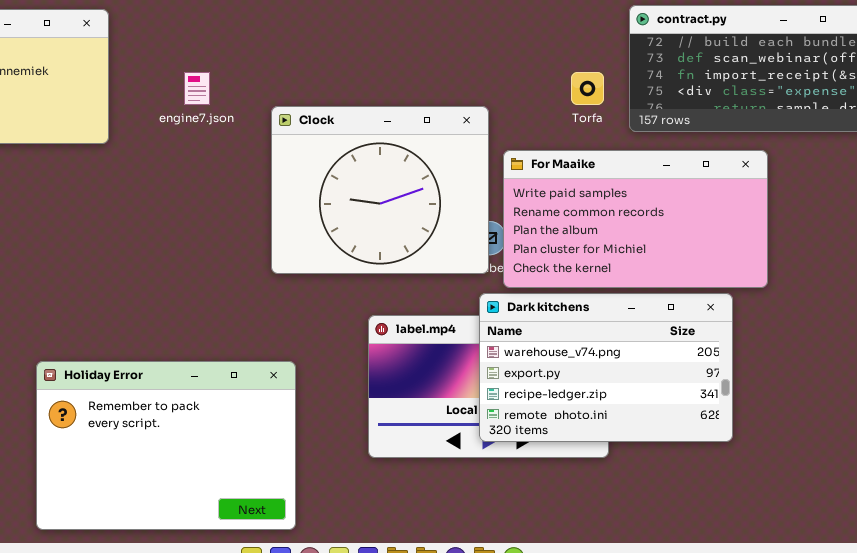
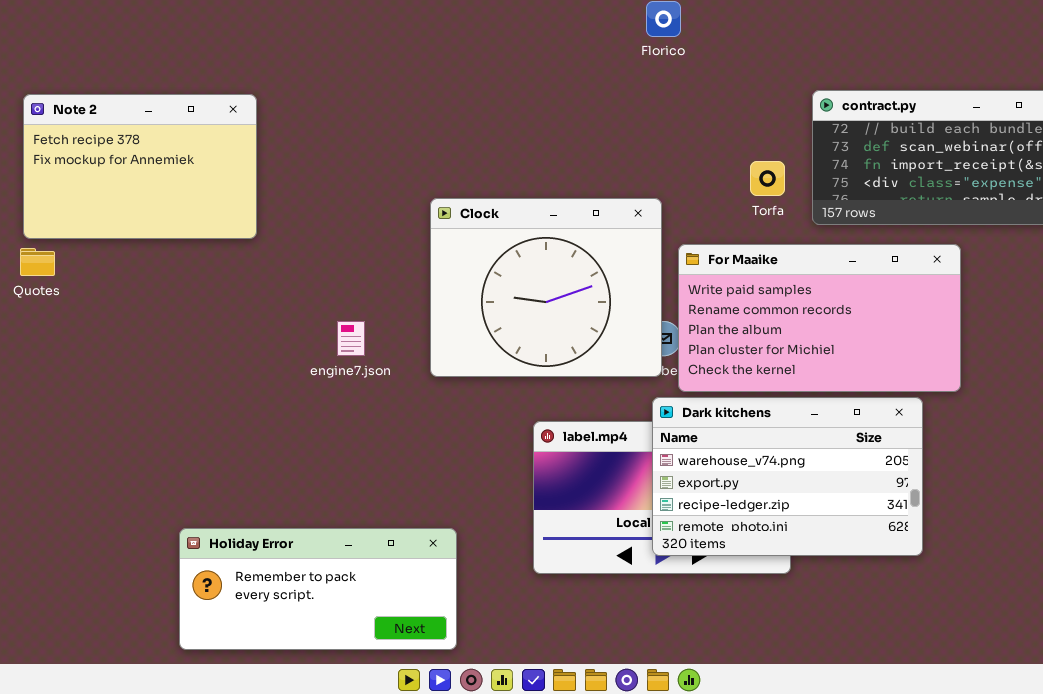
engine7.json: [184,72,210,105] -> [337,321,365,356], moved
Holiday Error: [36,361,296,530] -> [179,528,457,650], resized

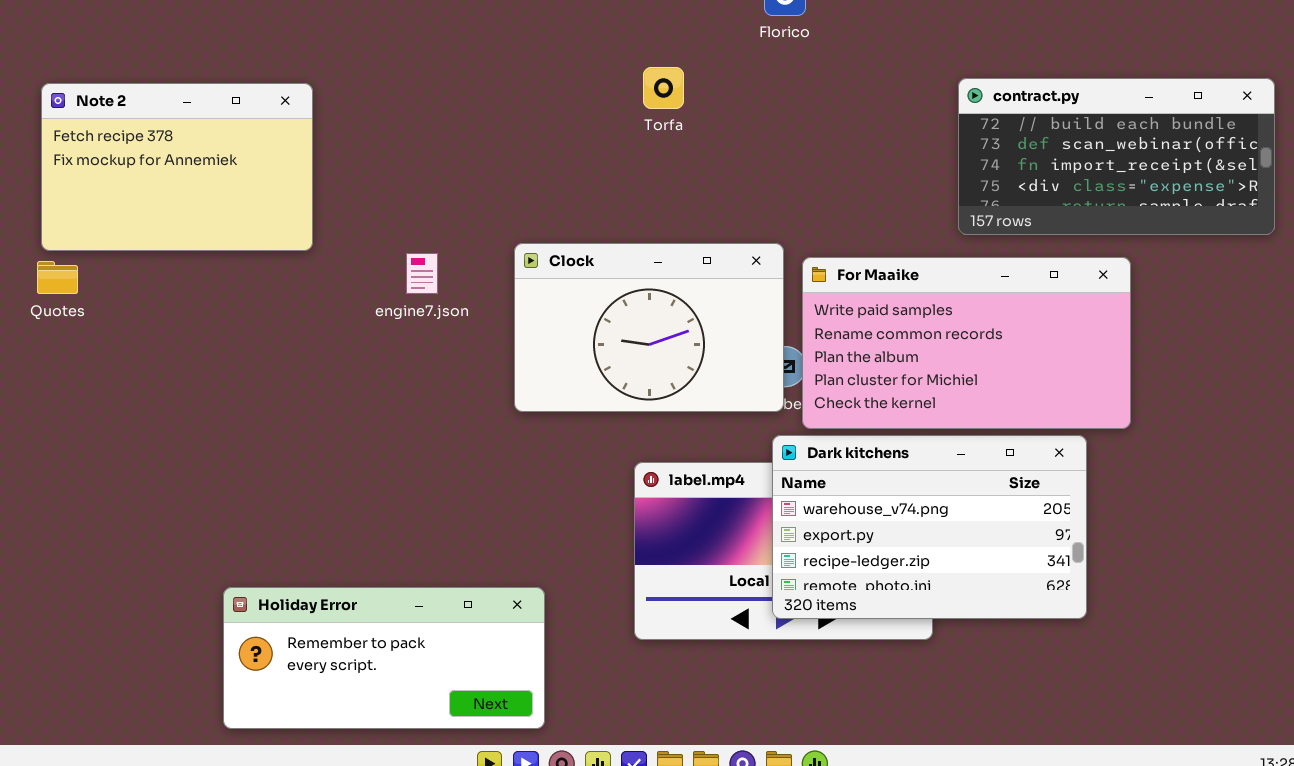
Torfa: [750,161,785,196] -> [643,67,684,109], moved
Clock: [430,198,662,377] -> [514,243,784,412], resized
engine7.json: [337,321,365,356] -> [406,253,438,294], moved

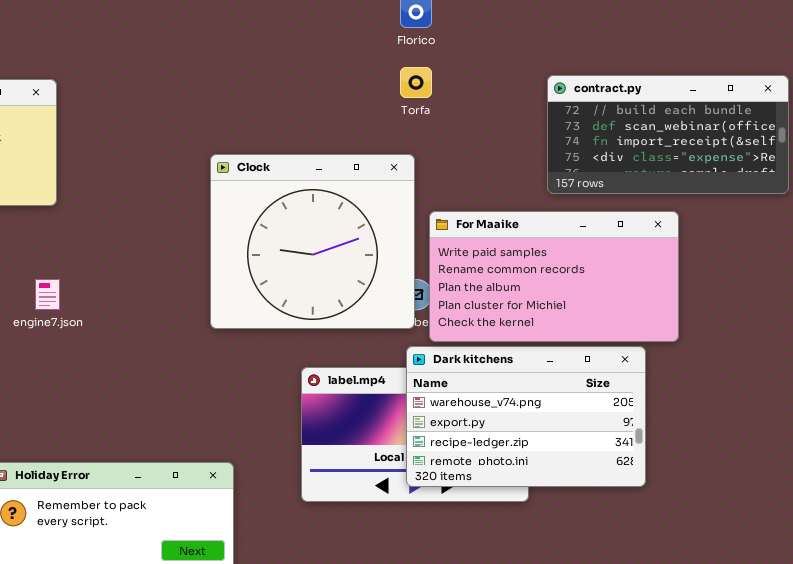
Torfa: [643,67,684,109] -> [400,67,432,98], moved
Clock: [514,243,784,412] -> [210,154,415,329], resized
engine7.json: [406,253,438,294] -> [35,279,60,310], moved

